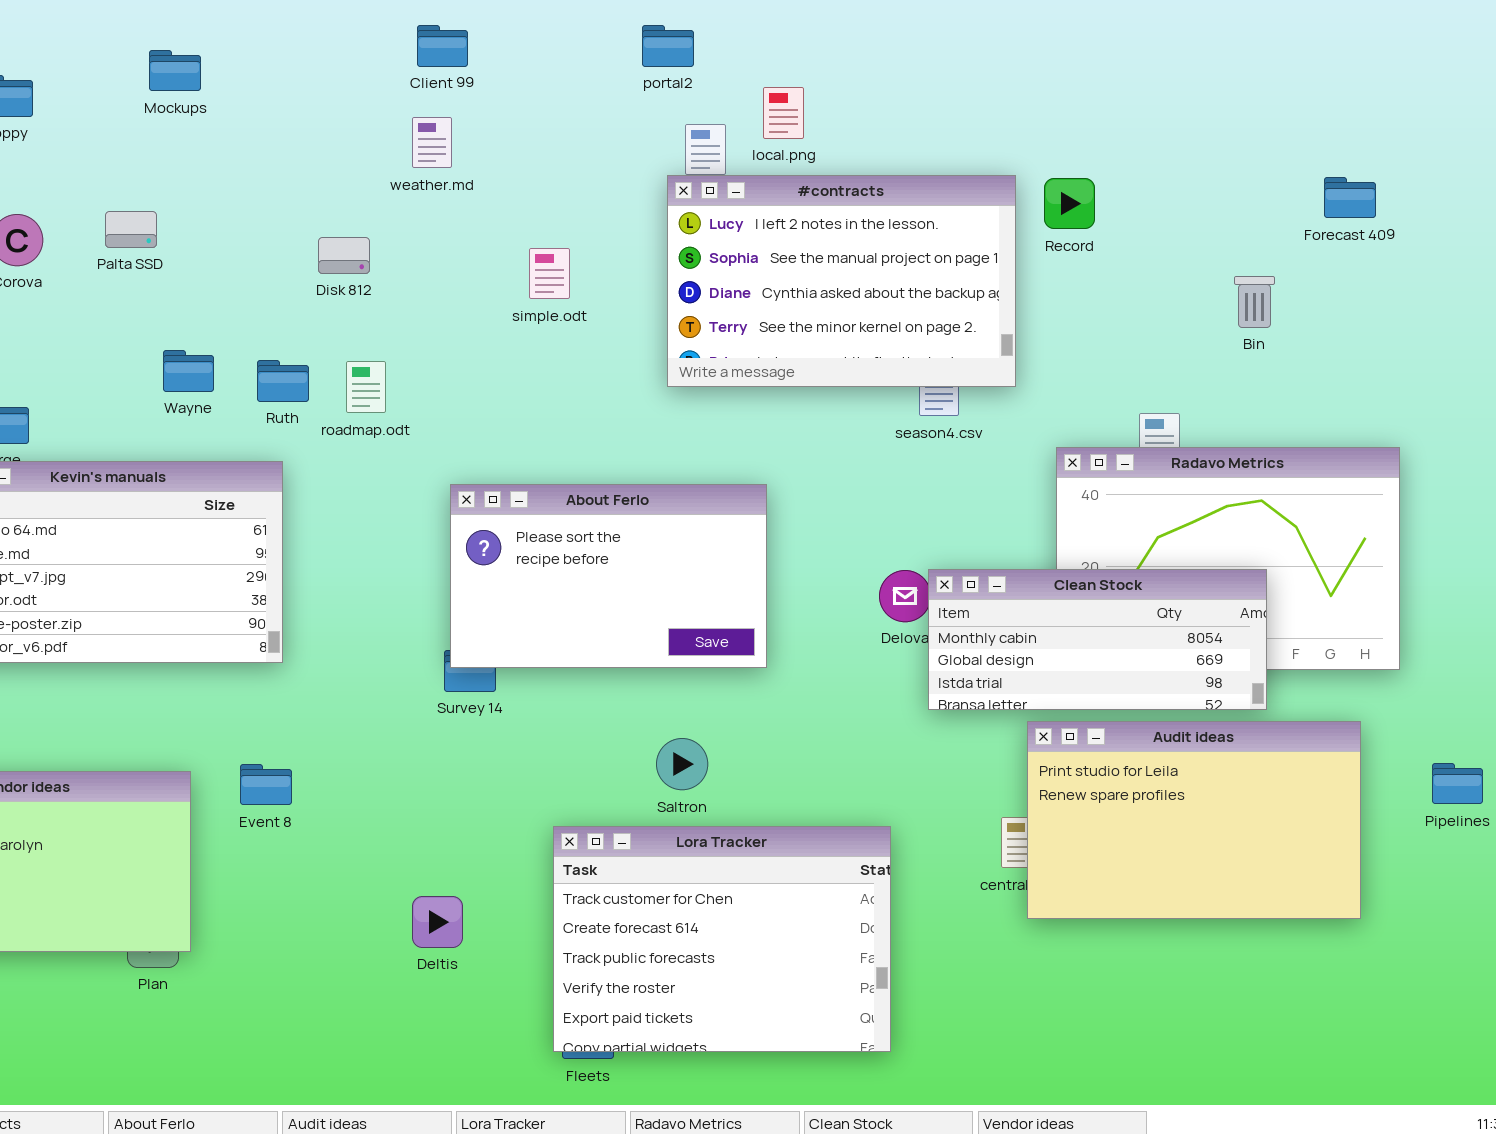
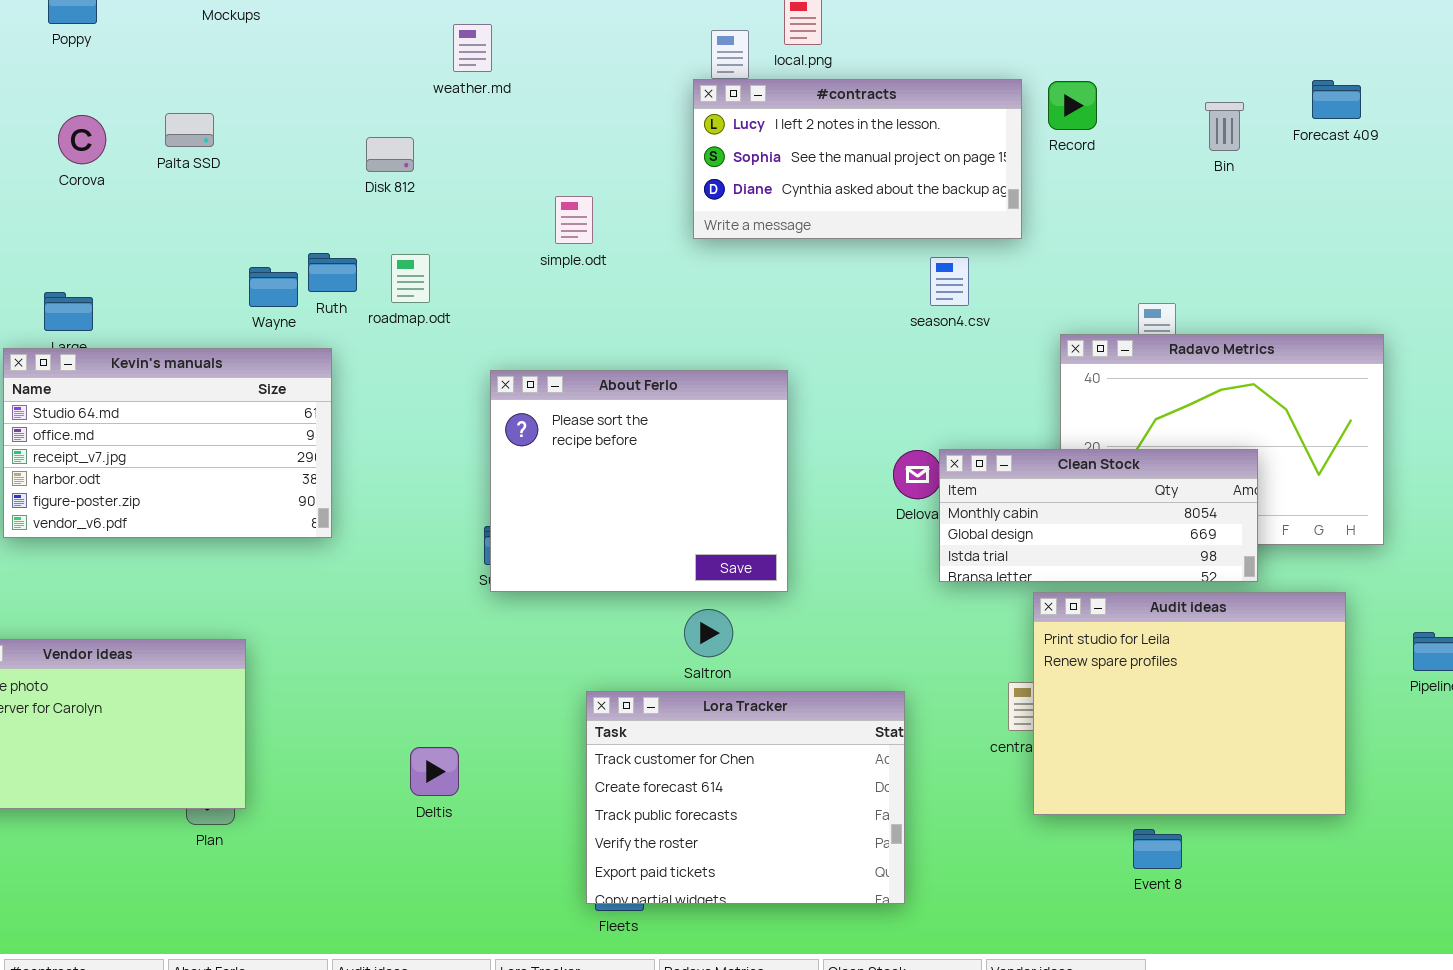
#contracts: [667,175,1016,387] -> [693,79,1022,239], resized
simple.odt: [529,248,570,299] -> [555,196,593,244], moved
Bin: [1234,276,1275,328] -> [1205,102,1244,151], moved
Wayne: [163,350,214,392] -> [249,267,298,307], moved
About Ferlo: [450,484,767,668] -> [490,370,788,592], resized
Audit ideas: [1027,721,1361,919] -> [1033,592,1346,815], resized
Event 8: [240,764,292,805] -> [1133,829,1182,869], moved
Deltis: [412,896,463,948] -> [410,747,459,796], moved

